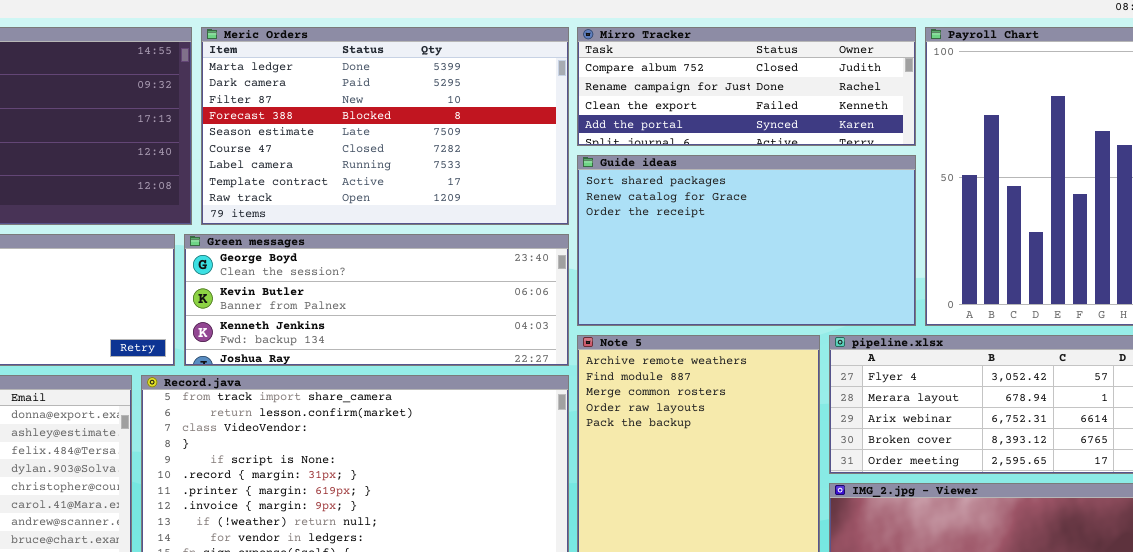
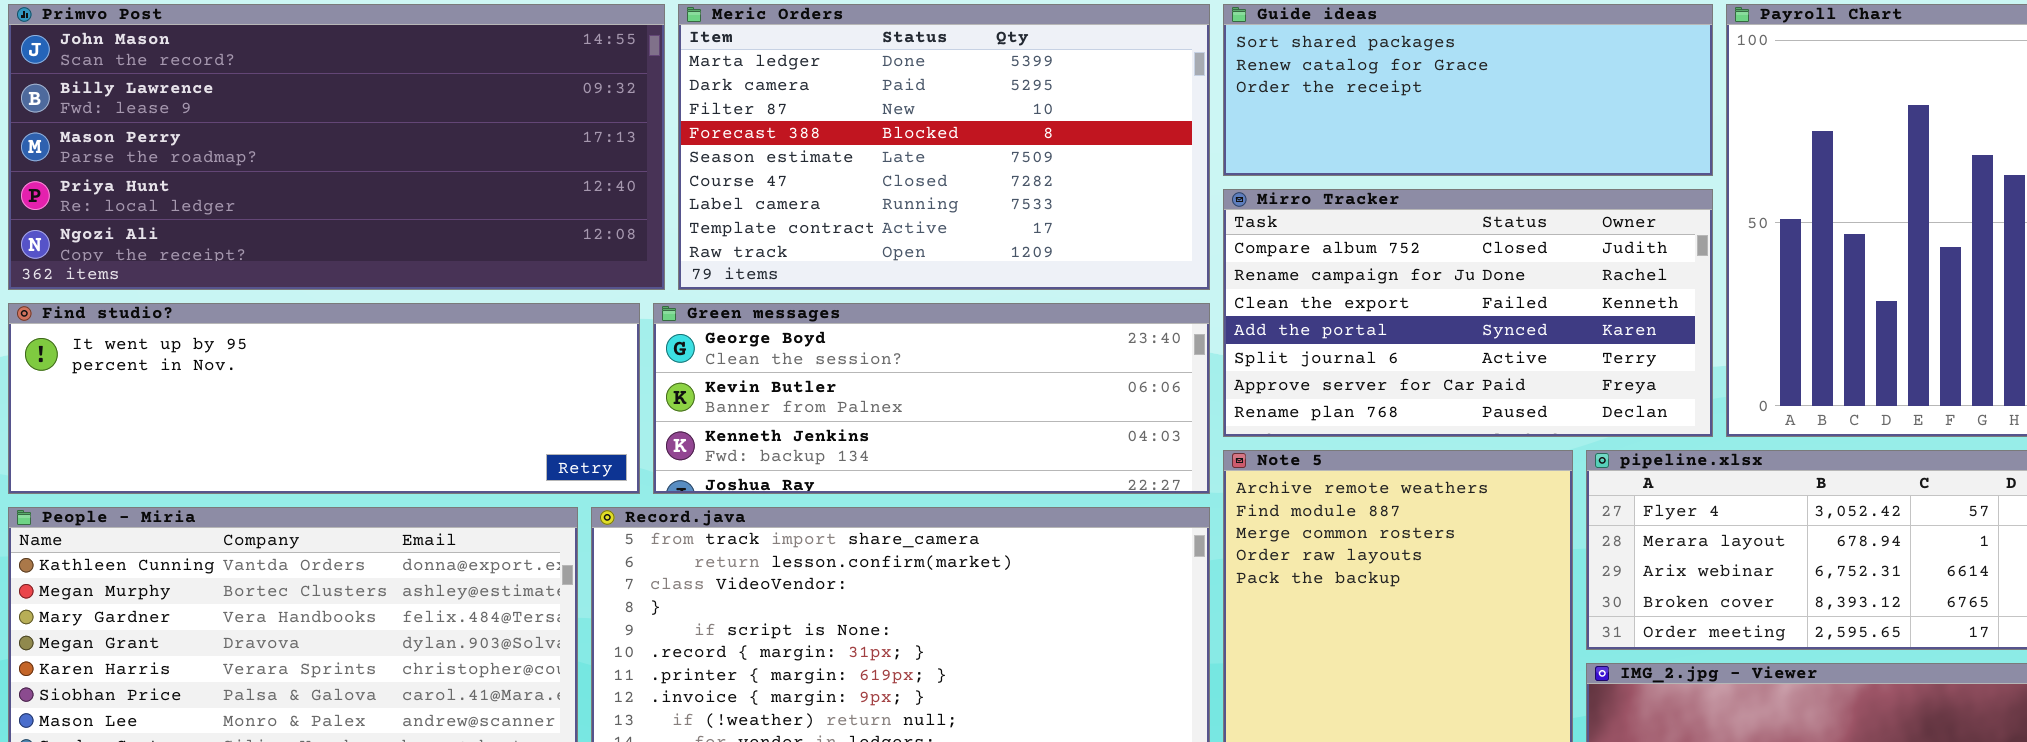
Mirro Tracker: [577,27,916,146] -> [1223,189,1713,437], moved, resized
Guide ideas: [577,155,916,326] -> [1223,4,1713,176], moved, resized

